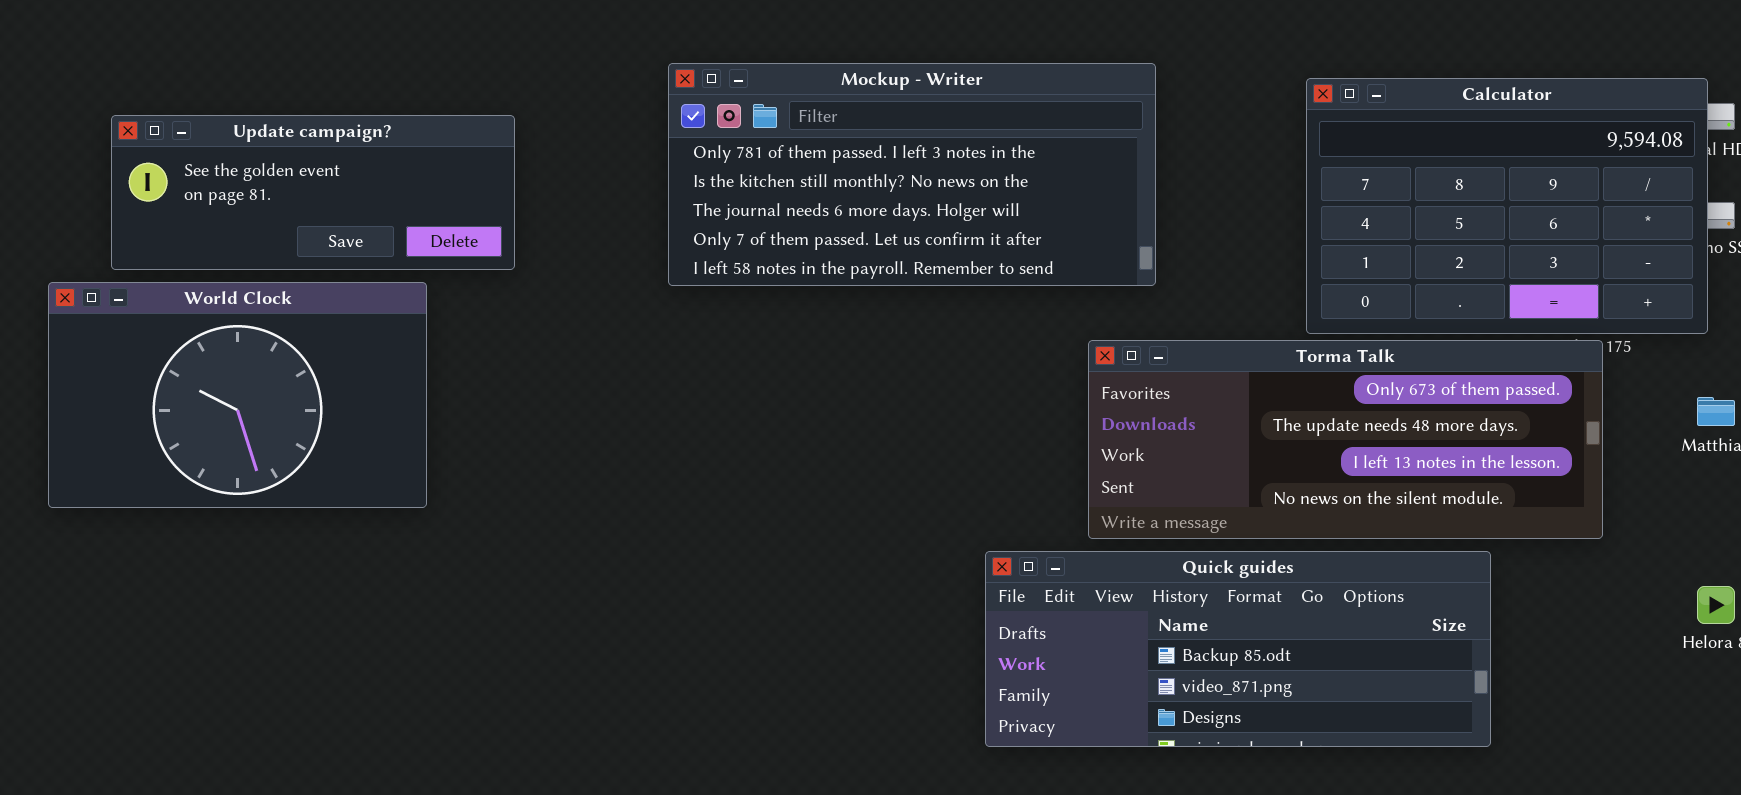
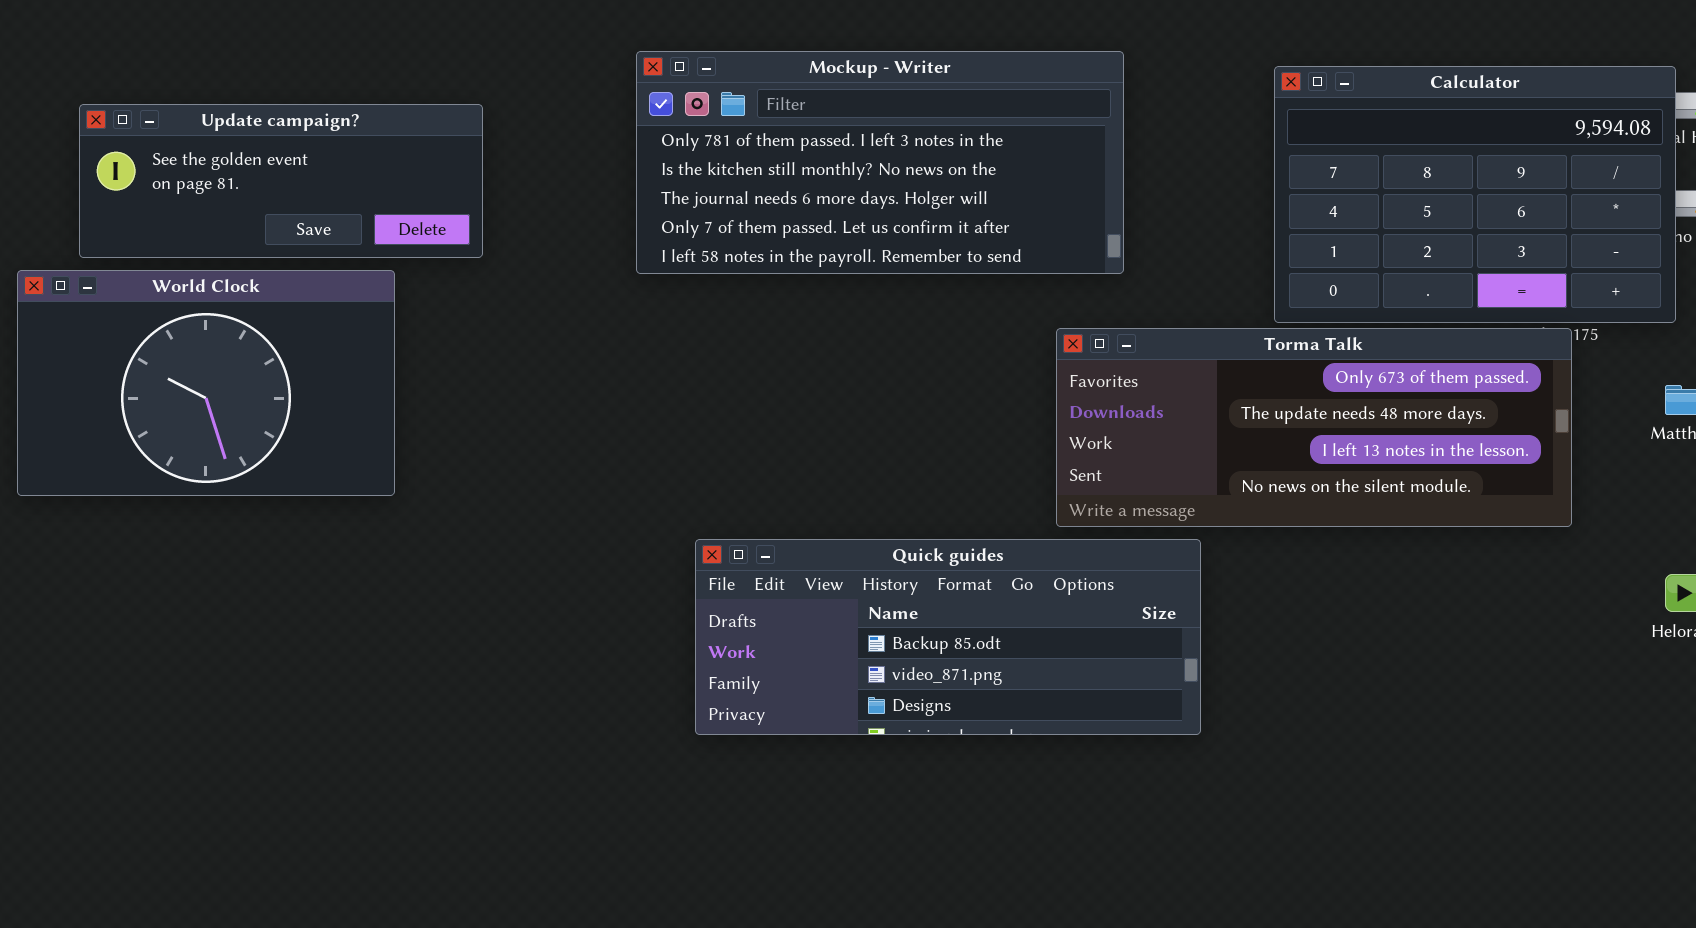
Quick guides: [985,551,1491,747] -> [695,539,1201,735], moved

